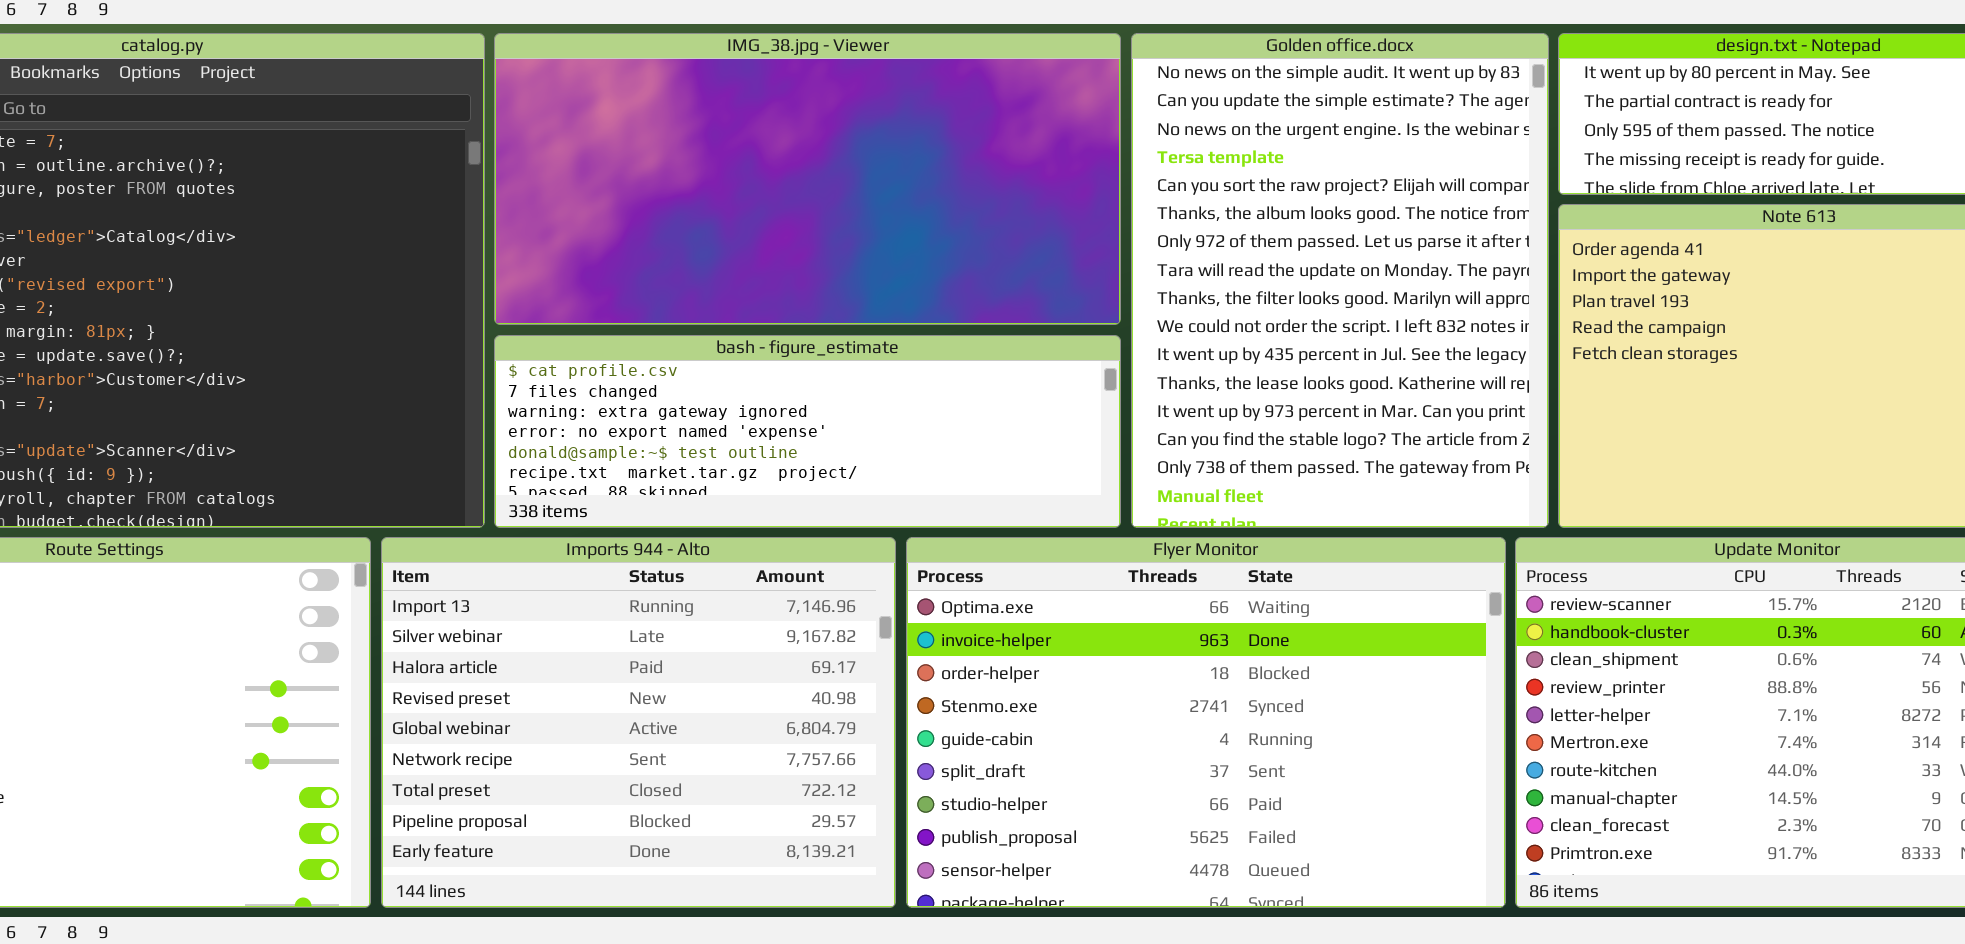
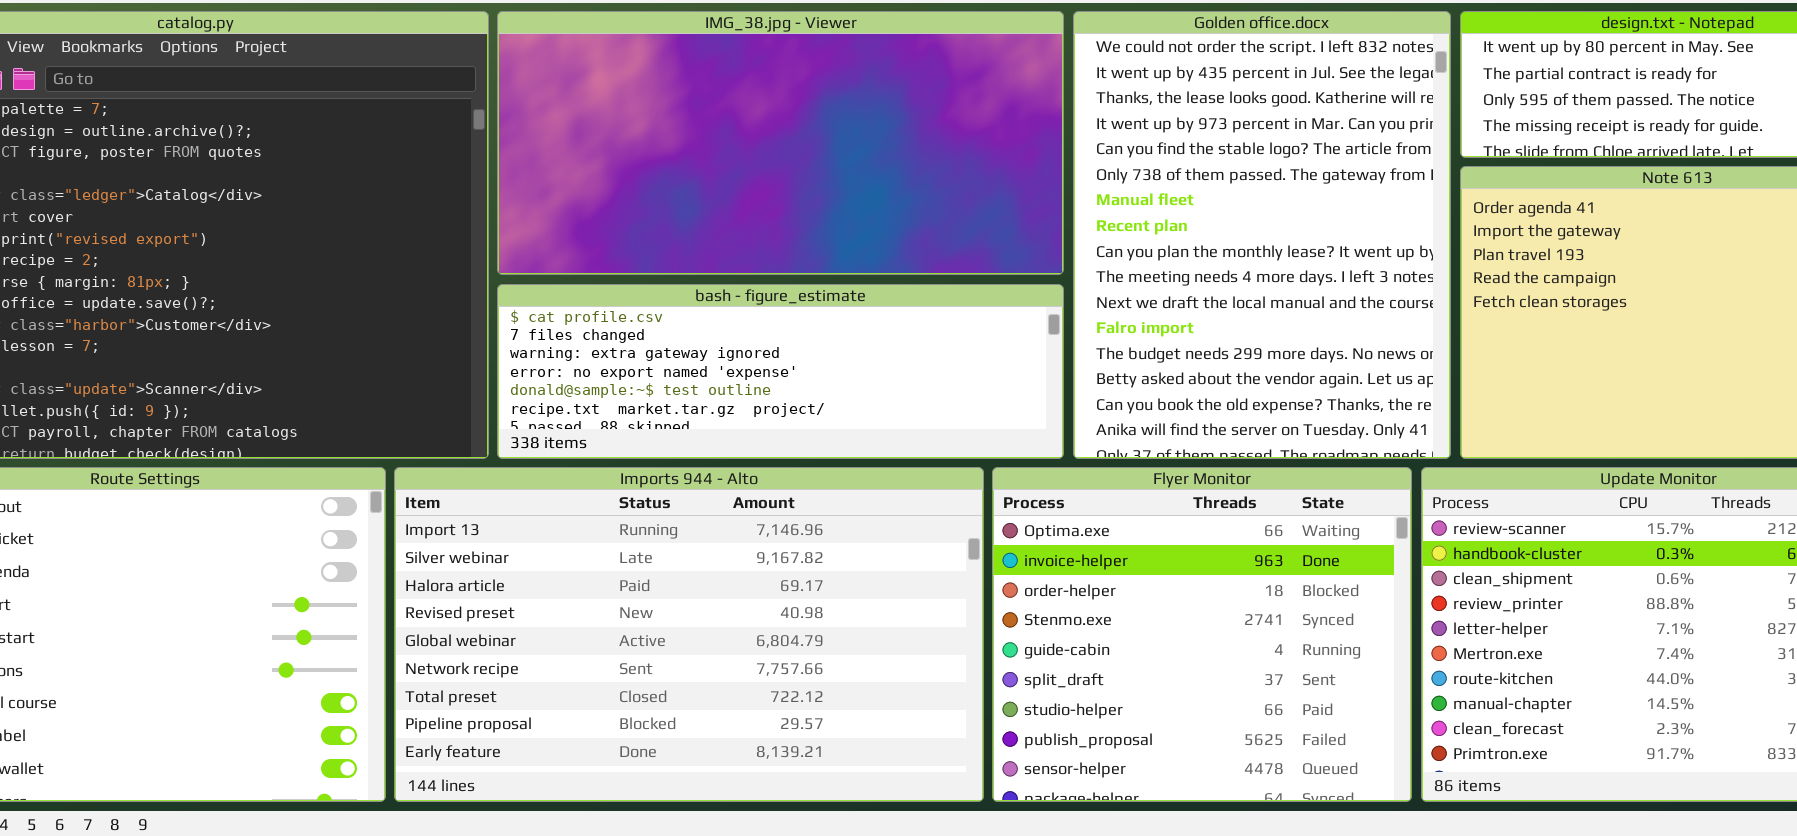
Golden office.docx: [1131,33,1549,528] -> [1073,11,1451,459], scrolled down 9 rows
Imports 944 - Alto: [381,537,896,908] -> [394,467,984,802], resized
Flyer Monitor: [906,537,1506,908] -> [992,467,1412,802], resized

